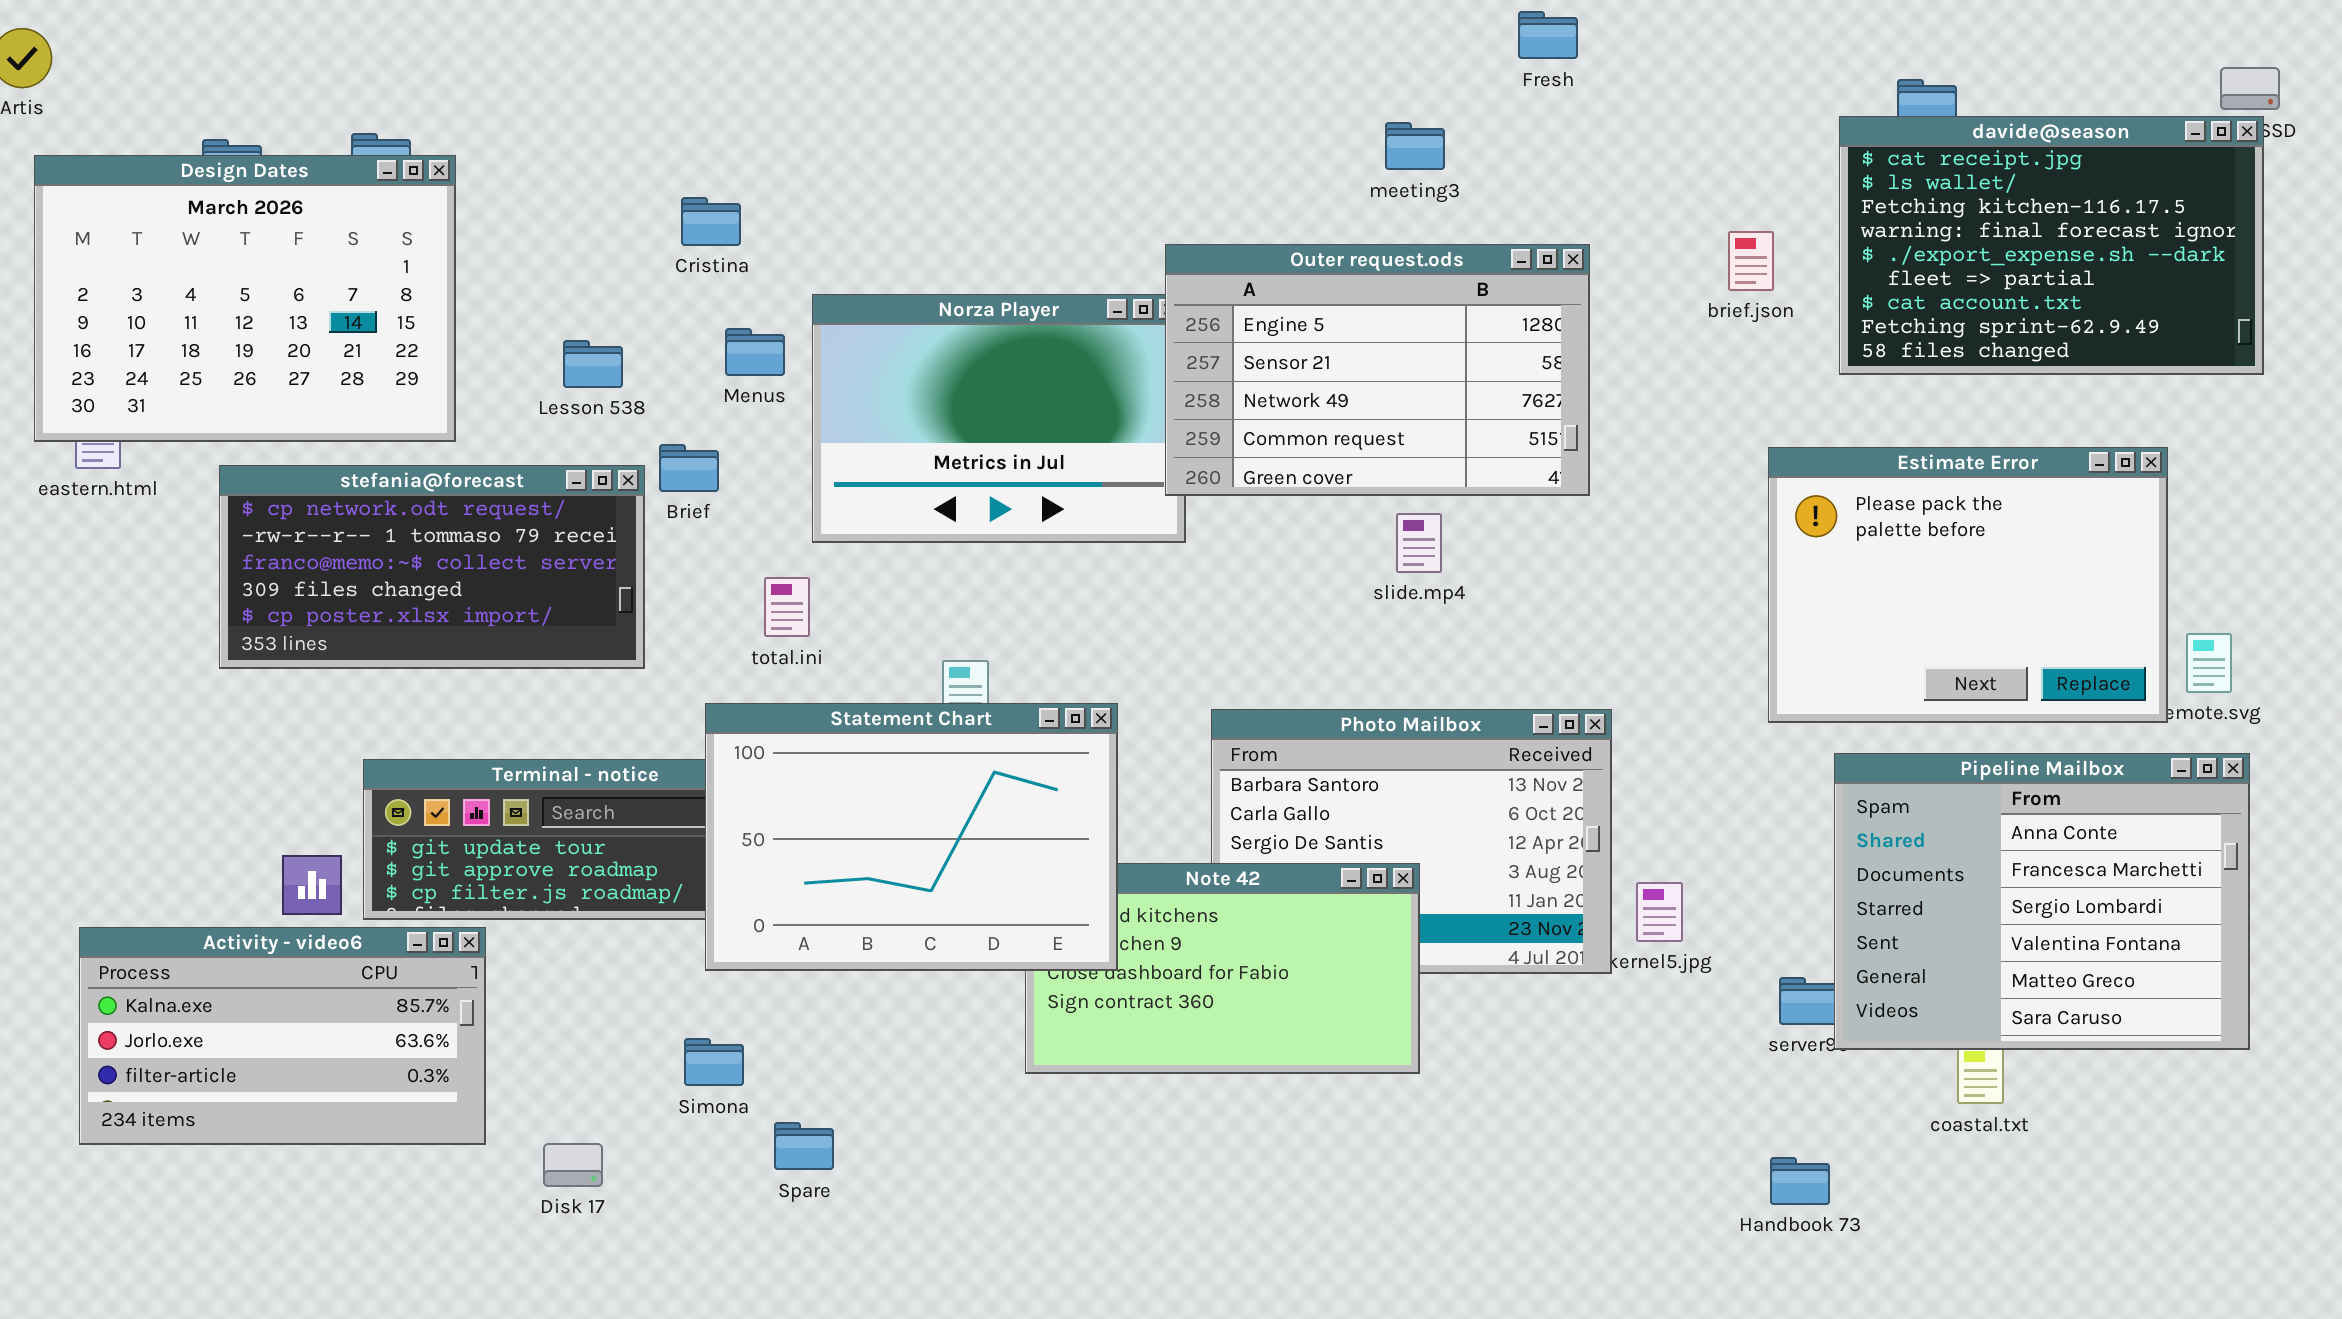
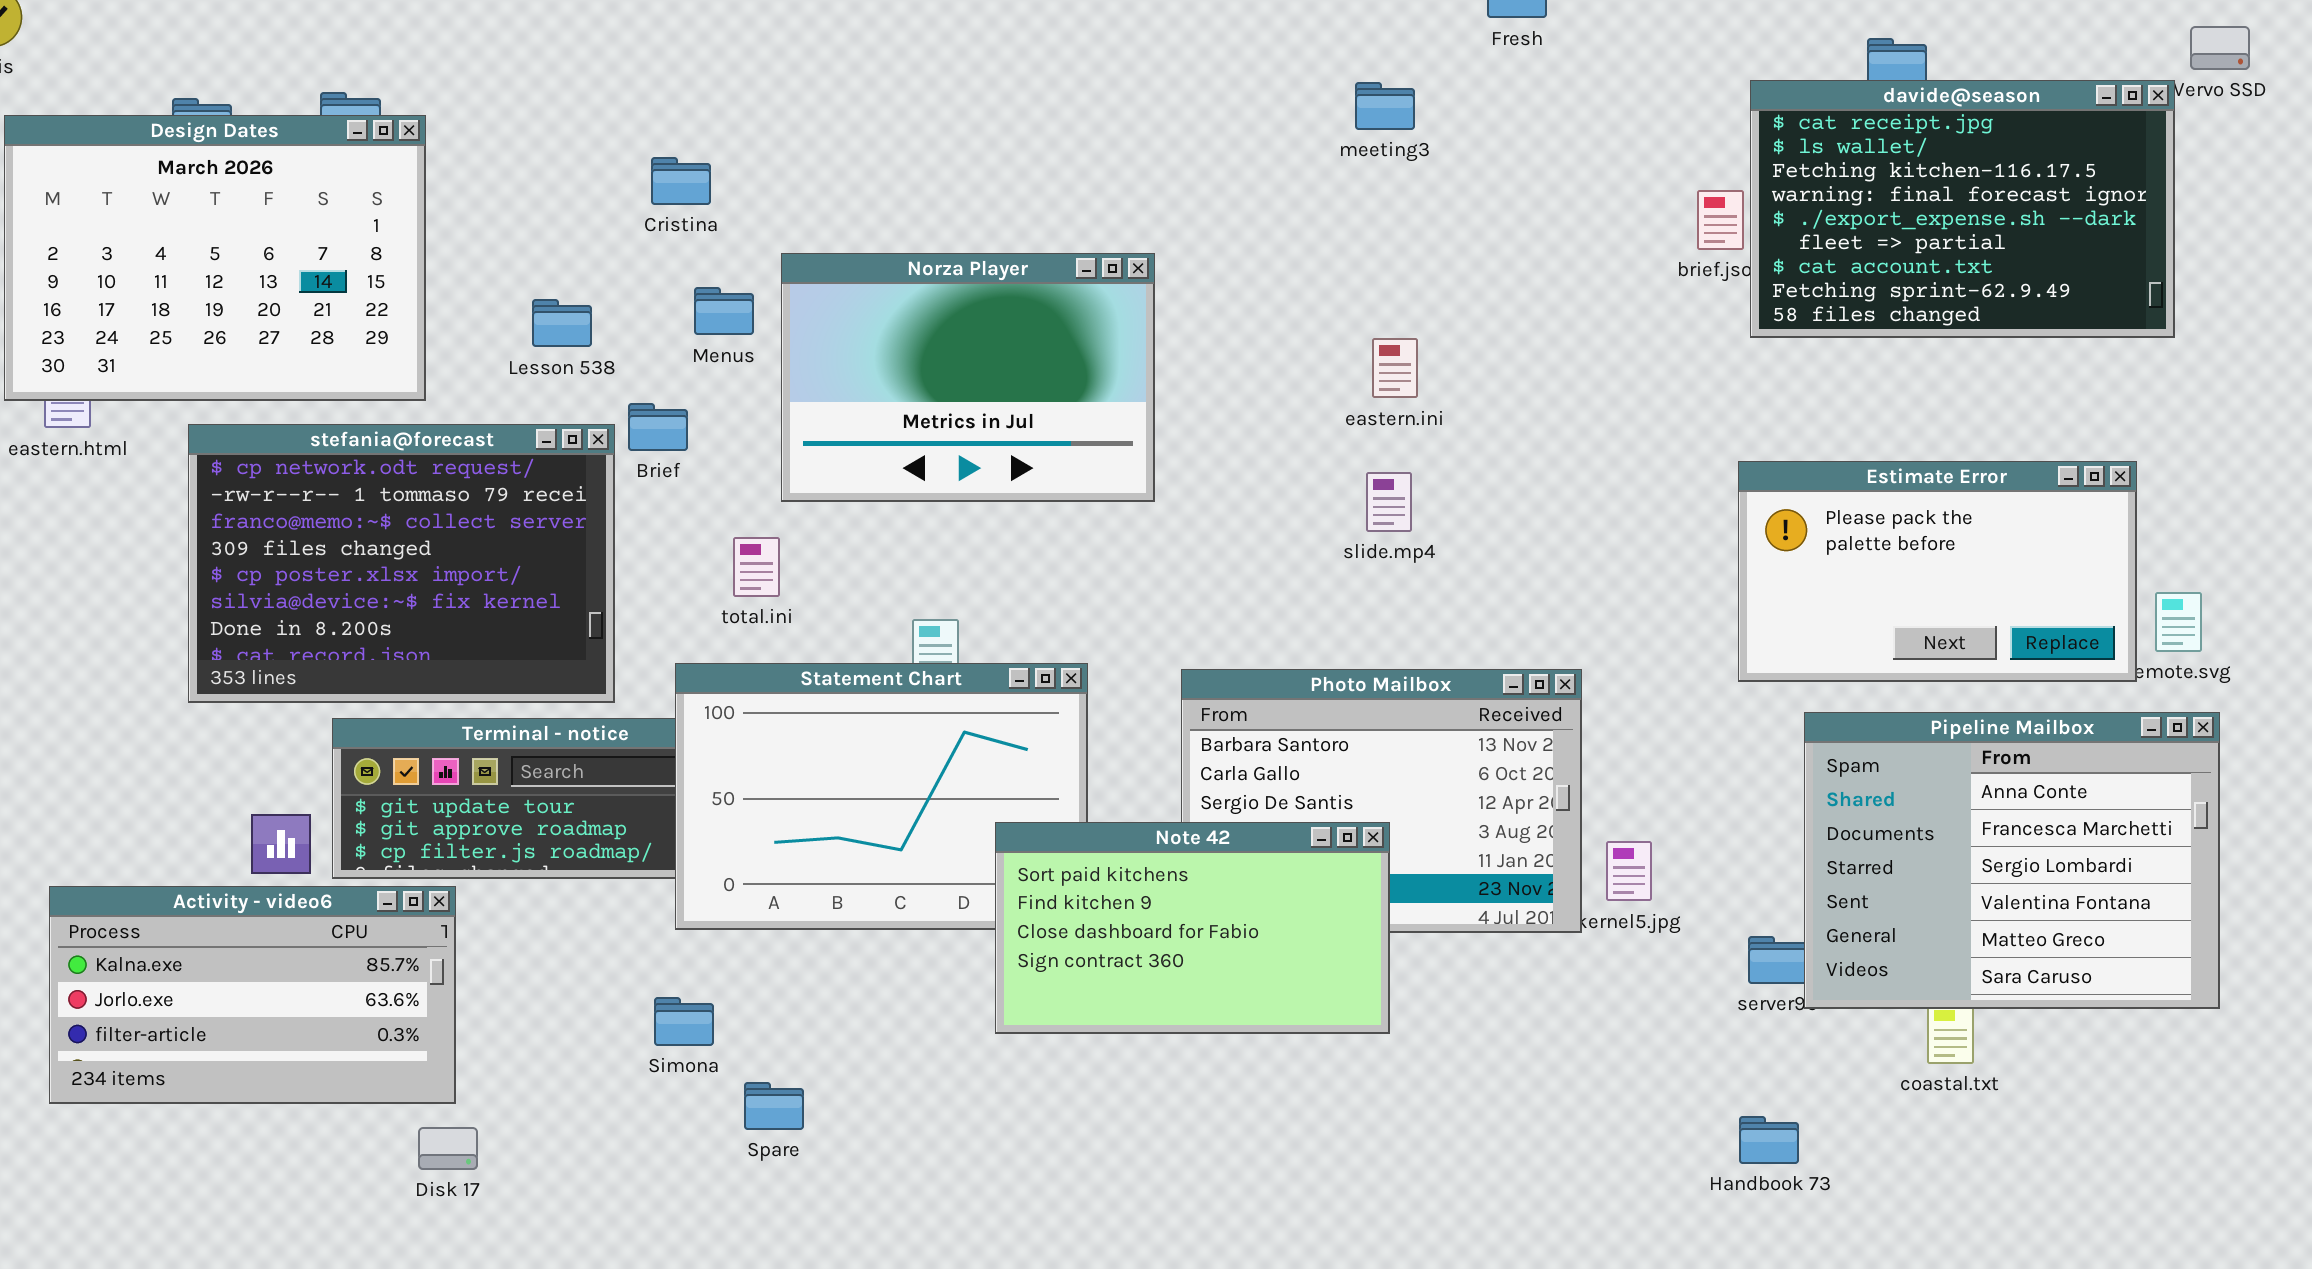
davide@season: [1839,116,2264,375] -> [1750,80,2175,338], moved
Outer request.ods: [1165,244,1590,496] -> none, closed
Estimate Error: [1768,447,2168,723] -> [1738,461,2137,682], resized
stefania@forecast: [219,465,645,669] -> [188,424,615,703], resized
Note 42: [1025,863,1420,1074] -> [995,822,1390,1034], raised
Disk 17: [543,1143,603,1187] -> [418,1127,478,1170], moved

